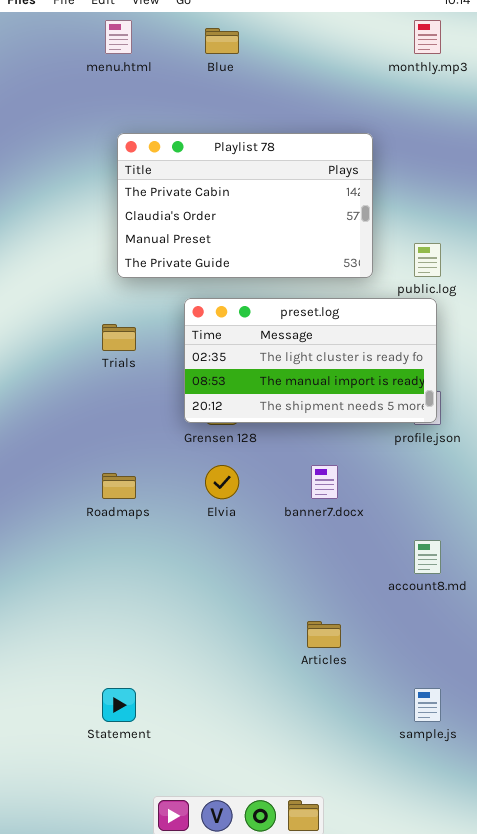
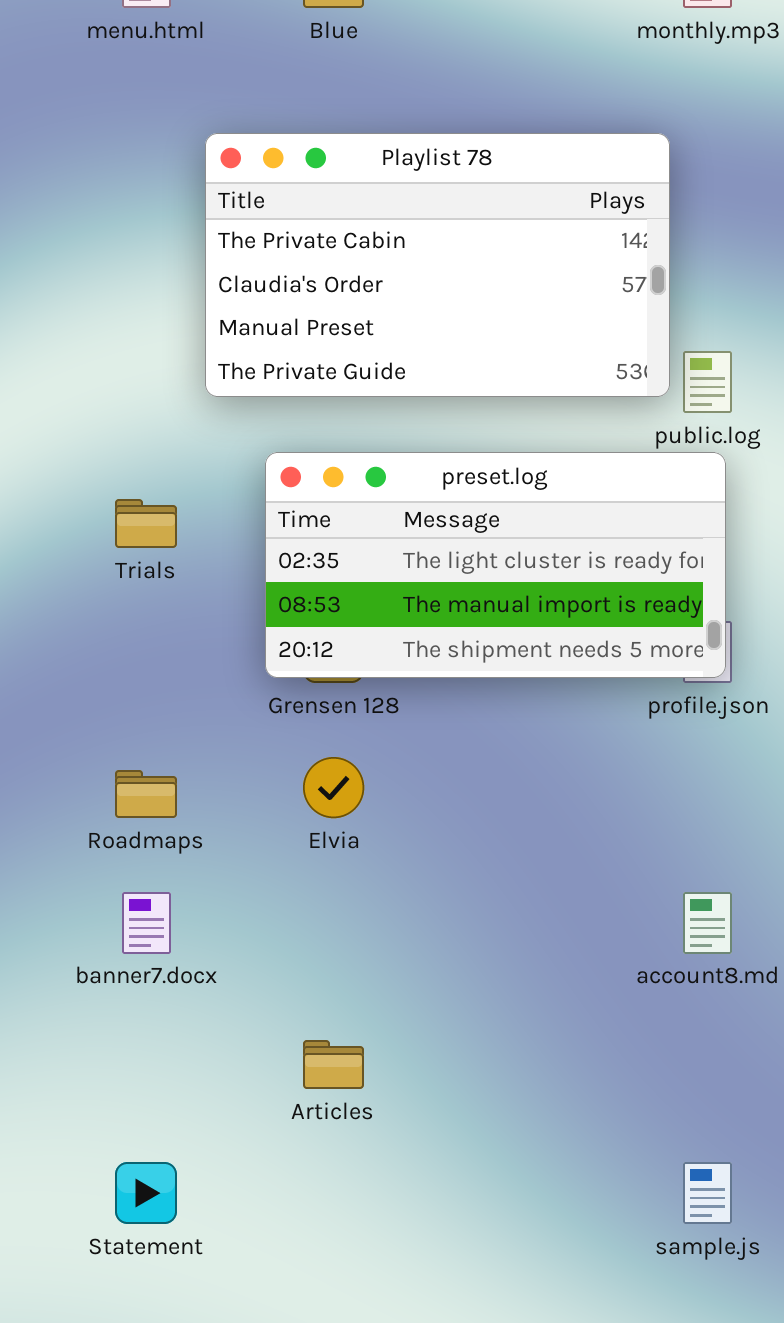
Playlist 78: [117,133,373,278] -> [205,133,670,397], moved
banner7.docx: [311,465,338,499] -> [122,892,171,954], moved
Articles: [307,621,341,648] -> [303,1040,364,1089], moved

